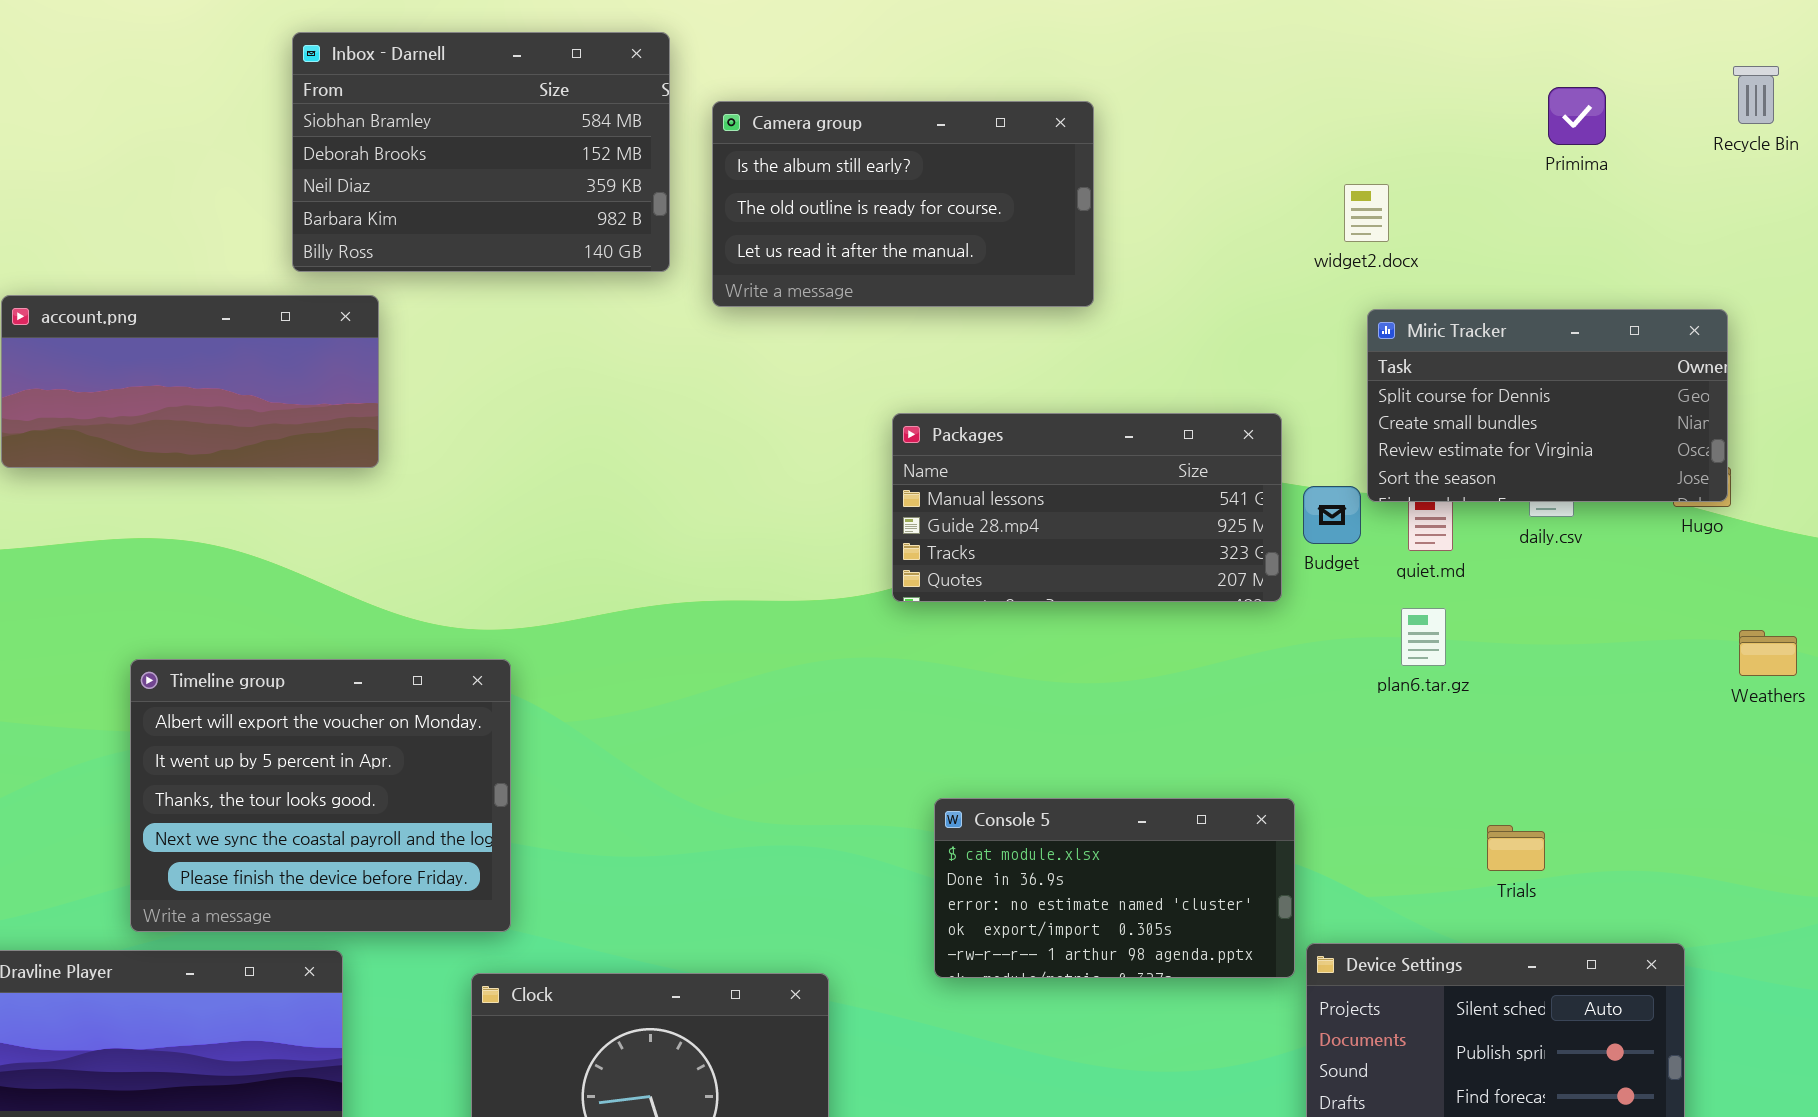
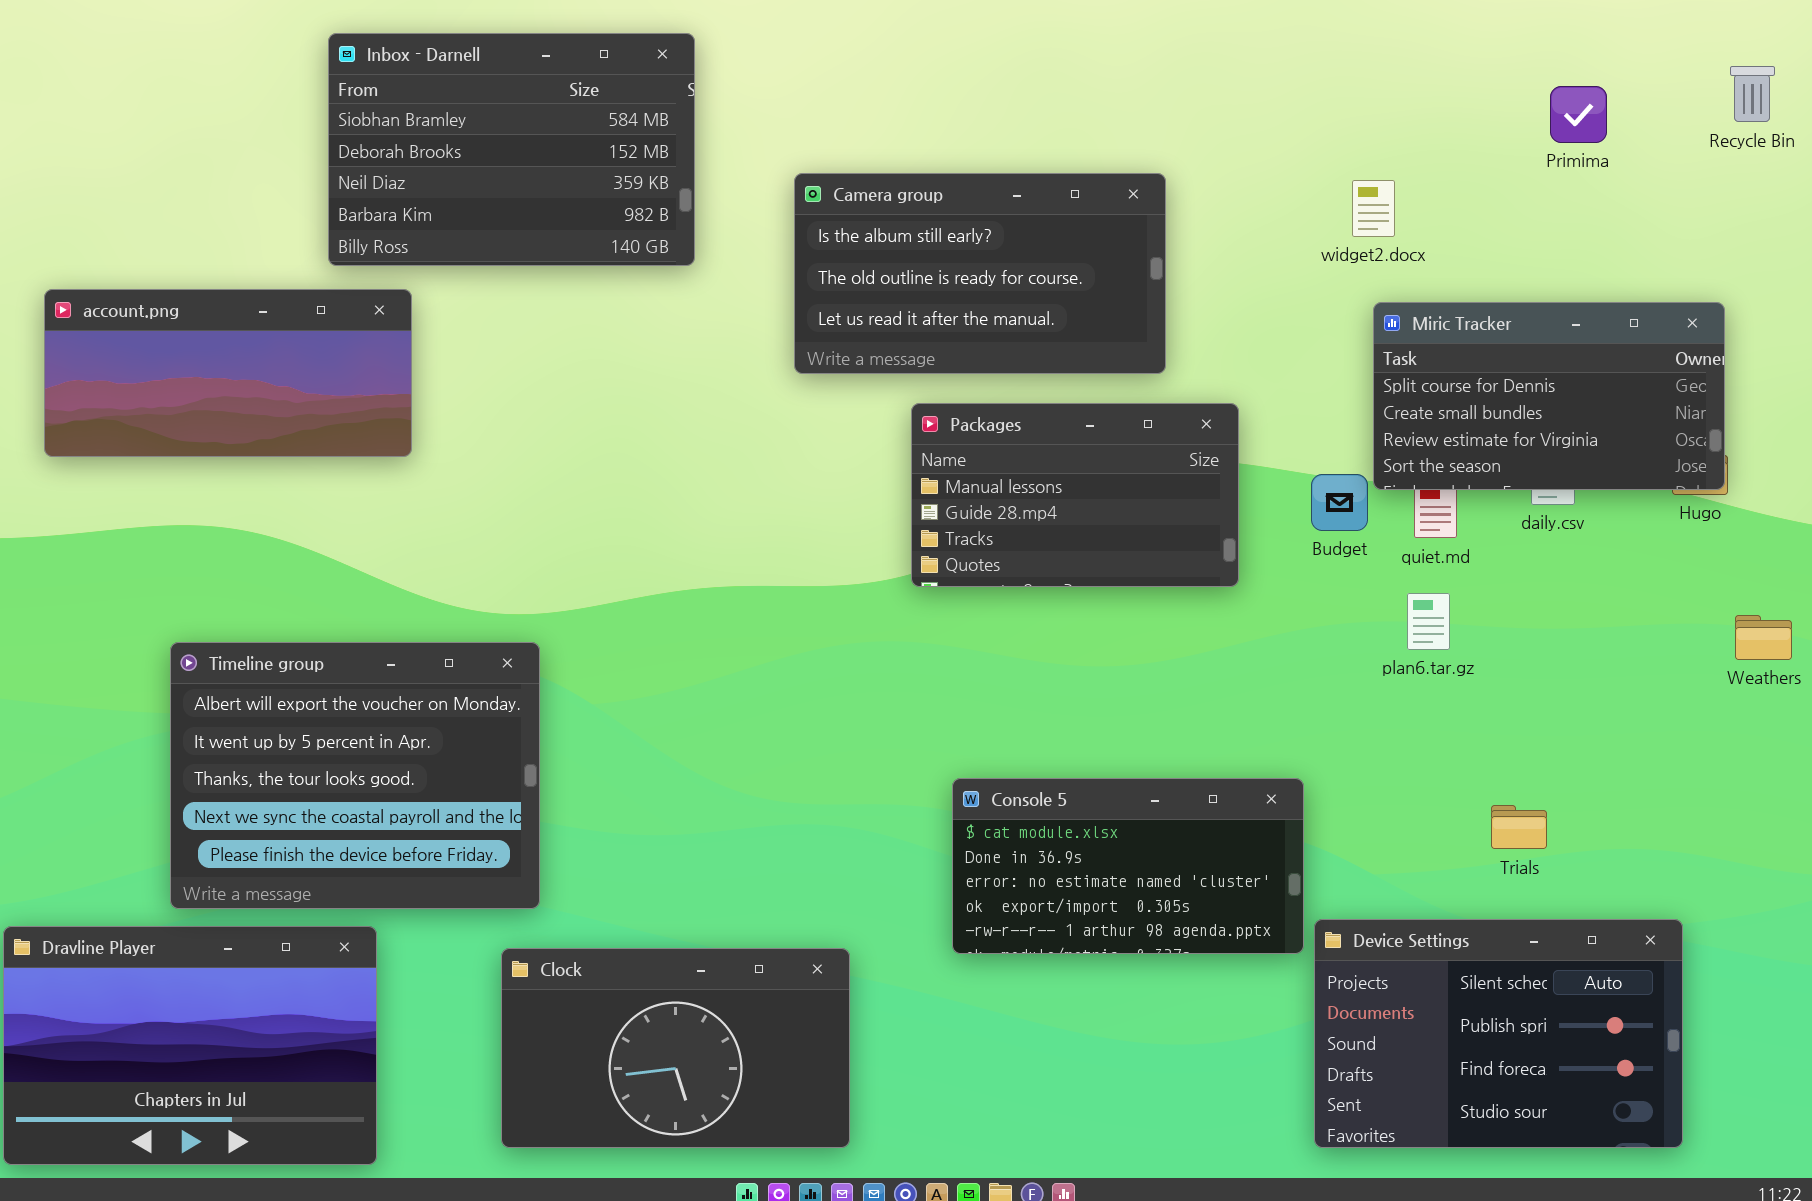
Camera group: [712,101,1094,307] -> [794,173,1166,374], moved
Packages: [892,413,1282,602] -> [911,403,1239,587], resized

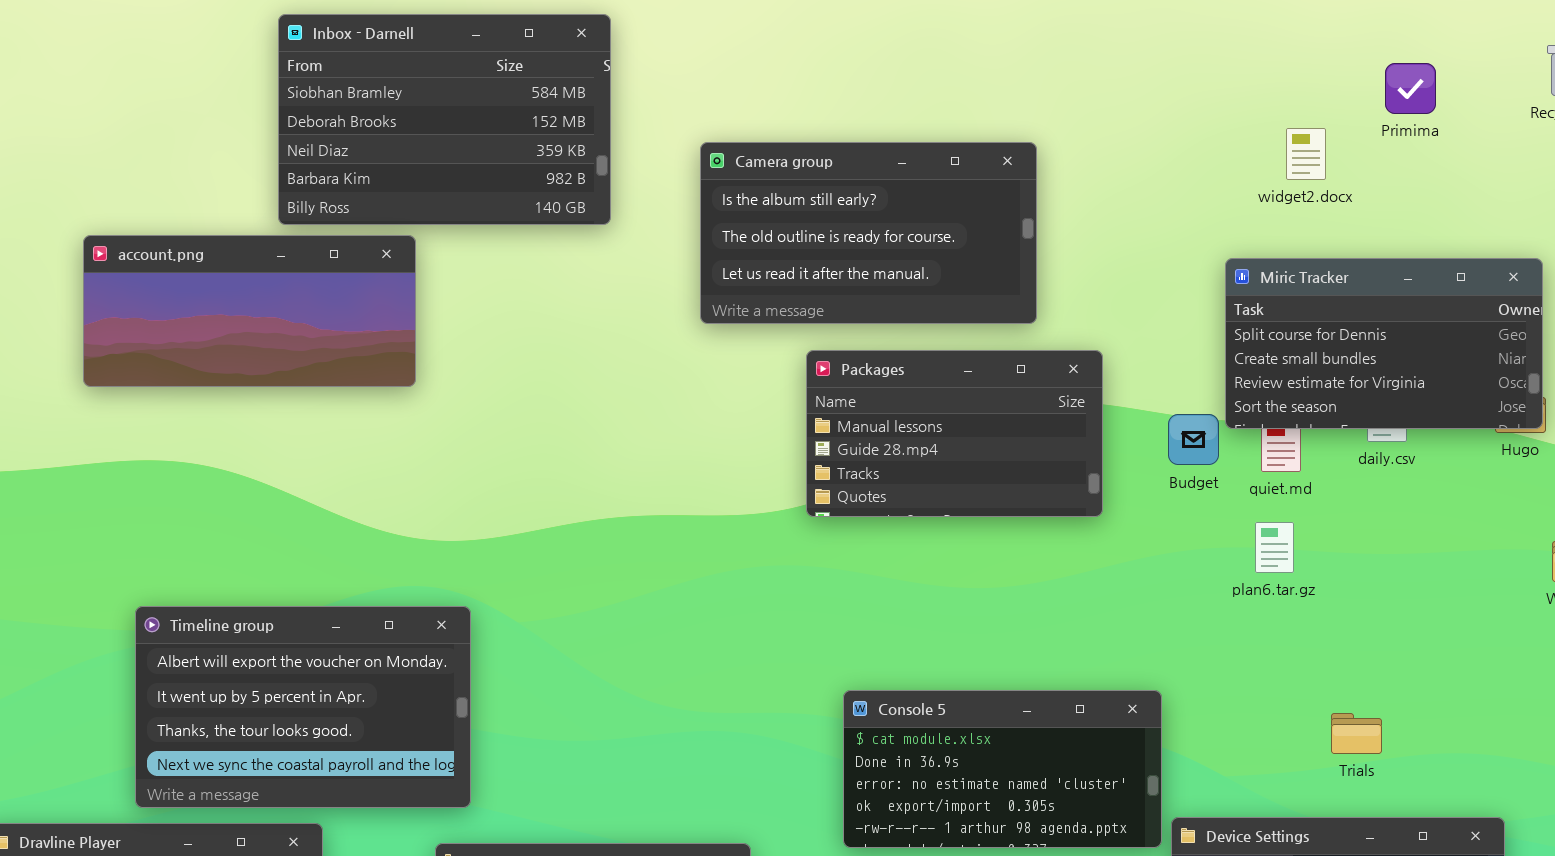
widget2.docx: [1352,180,1395,237] -> [1286,128,1326,180], moved
account.png: [44,289,412,457] -> [83,235,416,387], moved
Timeline group: [170,642,540,909] -> [135,606,471,808], resized

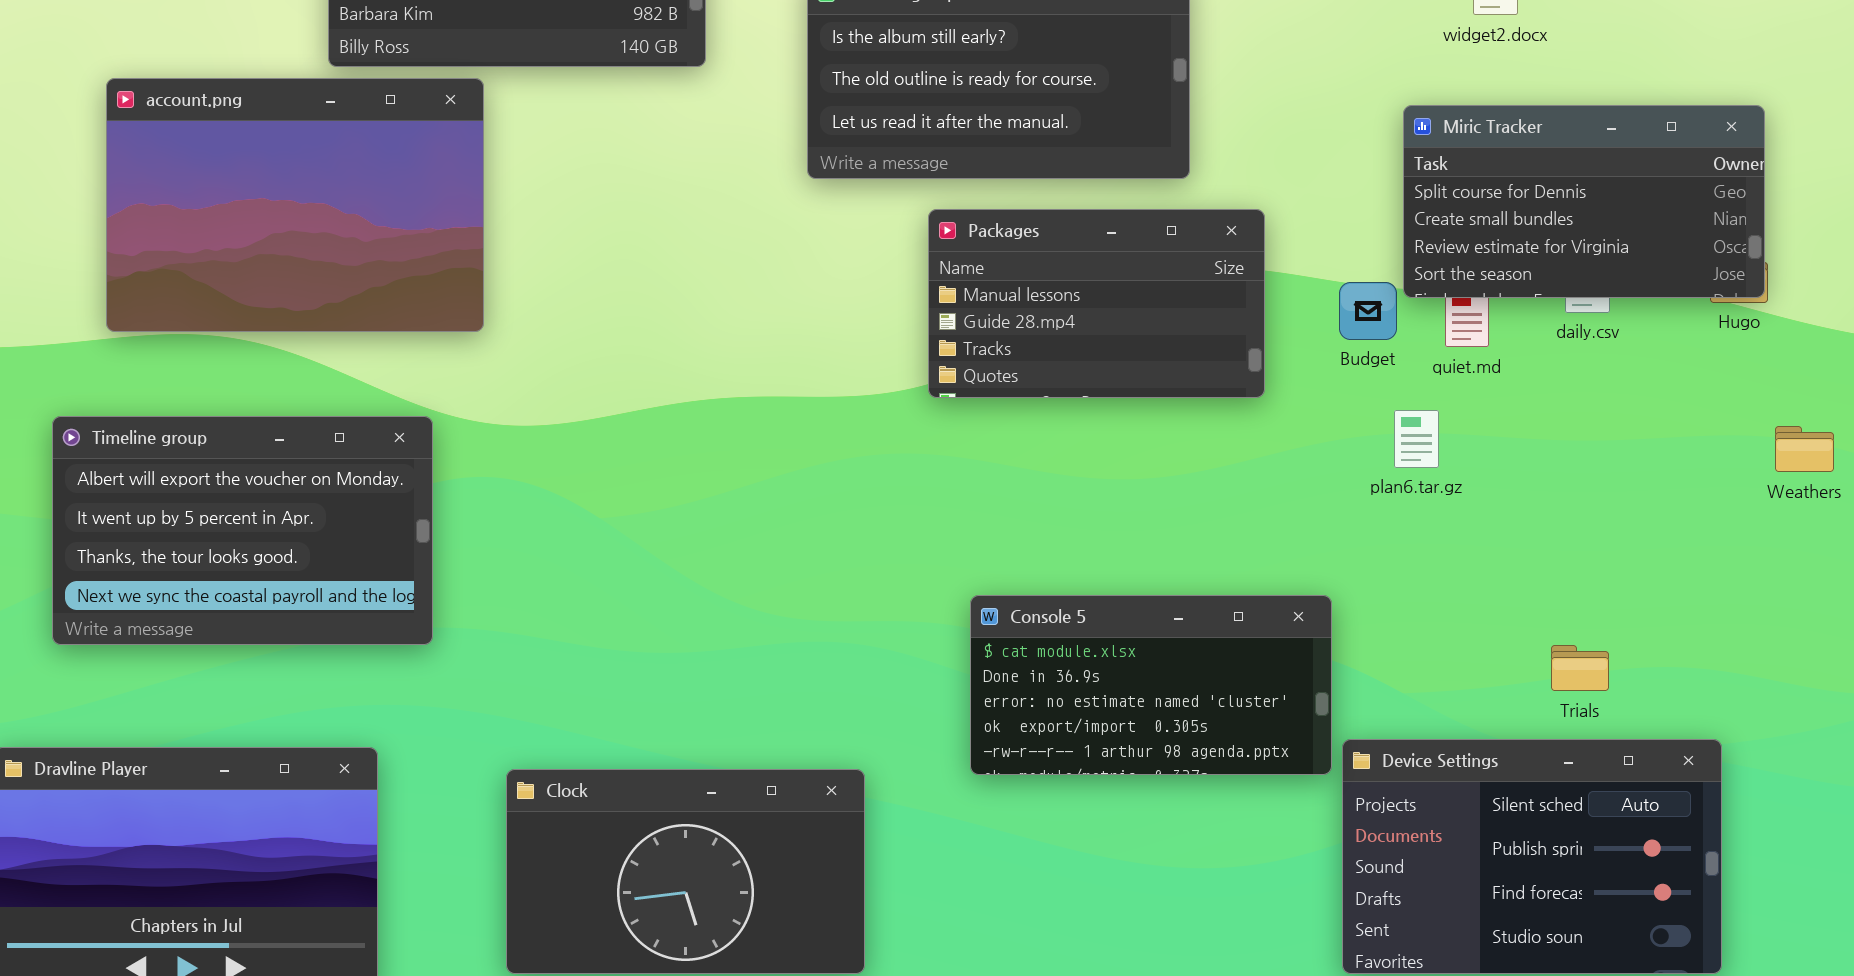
account.png: [83,235,416,387] -> [106,78,484,332], resized
plan6.tar.gz: [1255,522,1294,573] -> [1394,410,1439,468], moved
Timeline group: [135,606,471,808] -> [52,416,433,645], moved
Trials: [1331,713,1382,754] -> [1551,645,1609,691], moved

